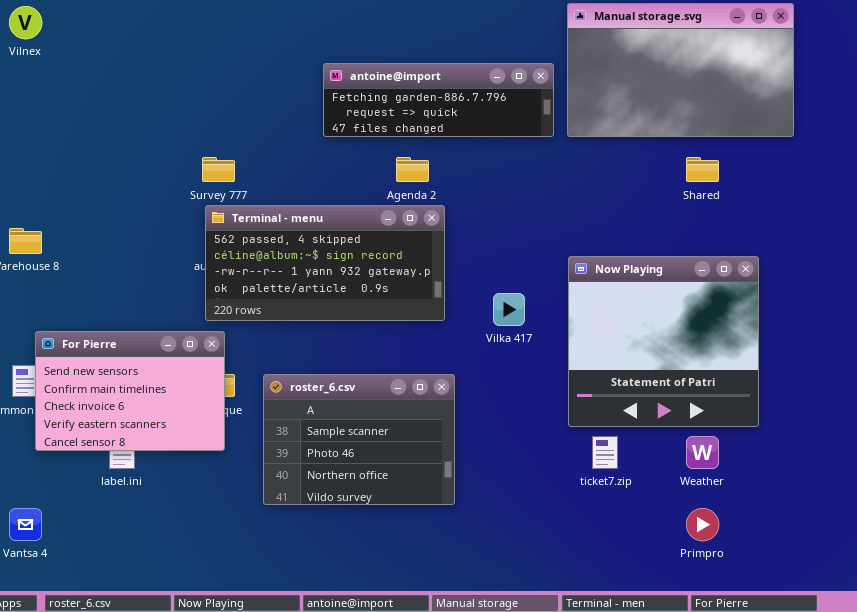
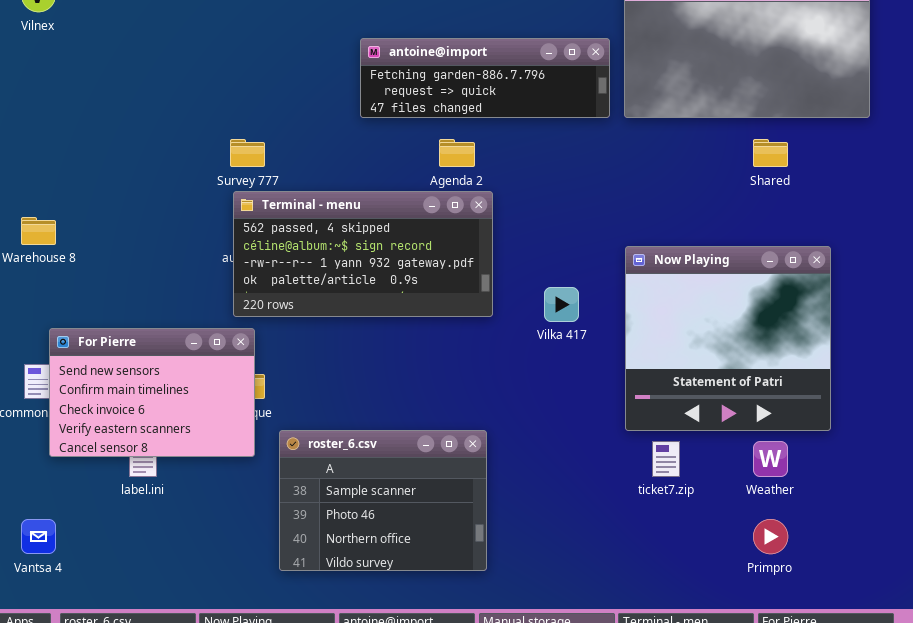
roster_6.csv: [263,374,455,505] -> [279,430,487,571], moved

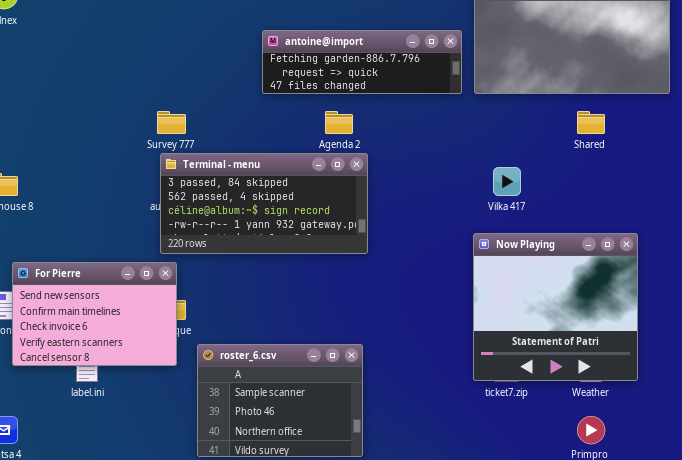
Terminal - menu: [233,191,493,317] -> [160,153,368,254], scrolled up 1 row
Now Playing: [625,246,831,431] -> [473,233,638,381], moved
Vilka 417: [544,287,579,322] -> [493,167,521,196], moved

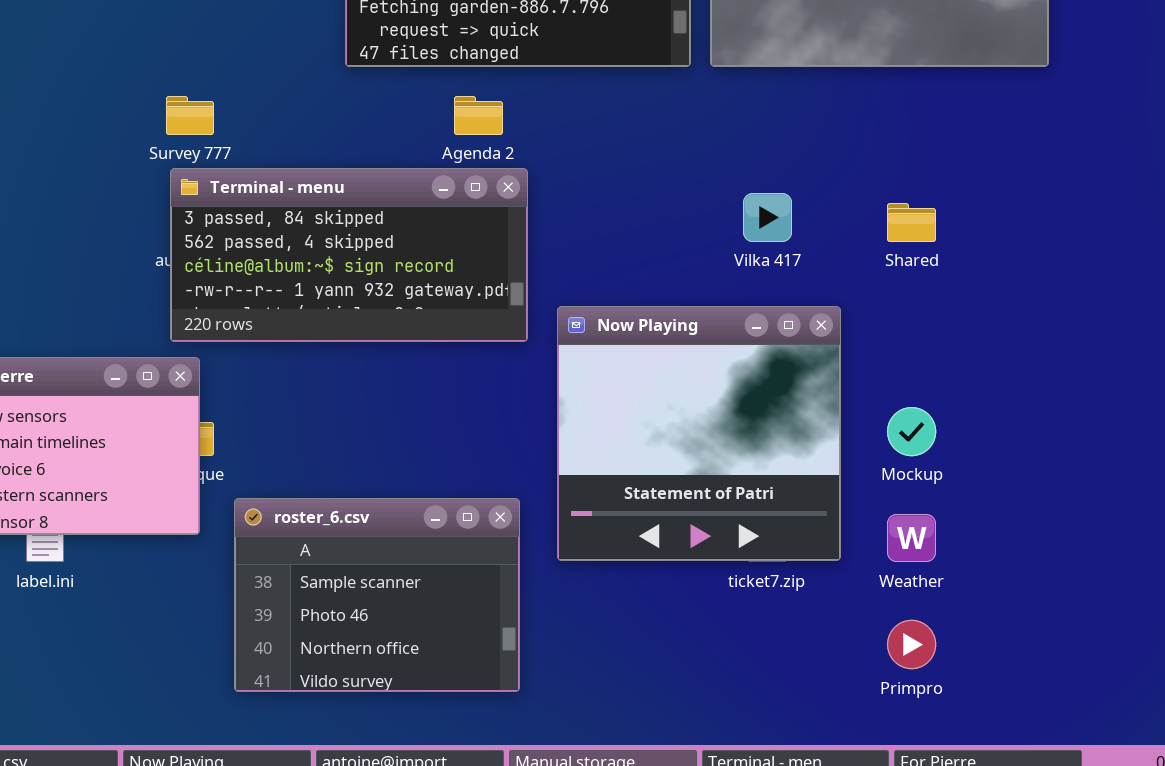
Shared: [577,111,605,134] -> [887,203,936,242], moved
Now Playing: [473,233,638,381] -> [557,306,841,561], moved

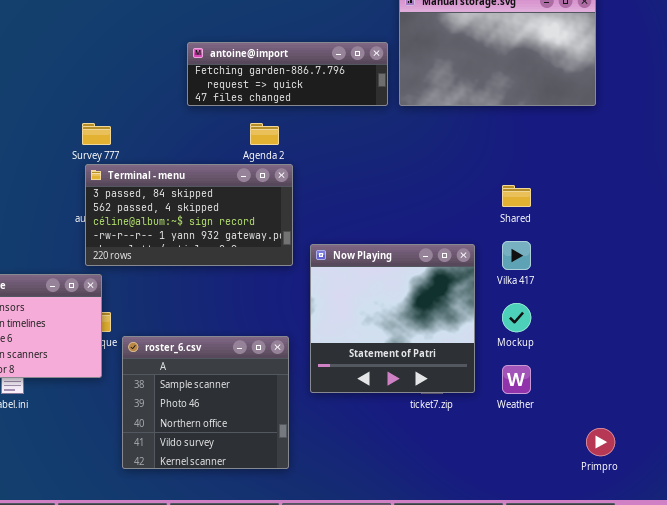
Vilka 417: [743,193,792,242] -> [502,241,531,270], moved
roster_6.csv: [234,498,520,692] -> [122,336,289,469], resized
Primpro: [887,620,936,669] -> [586,428,615,456], moved

